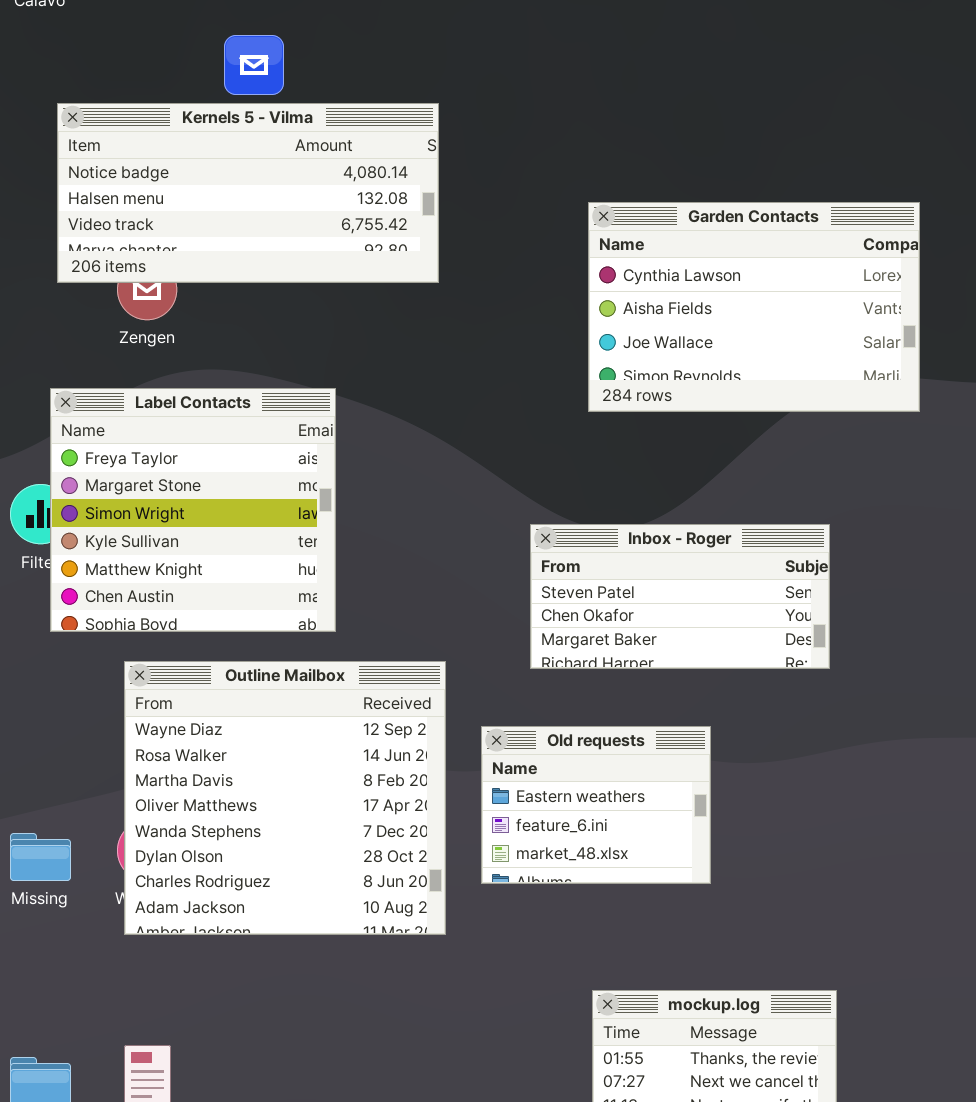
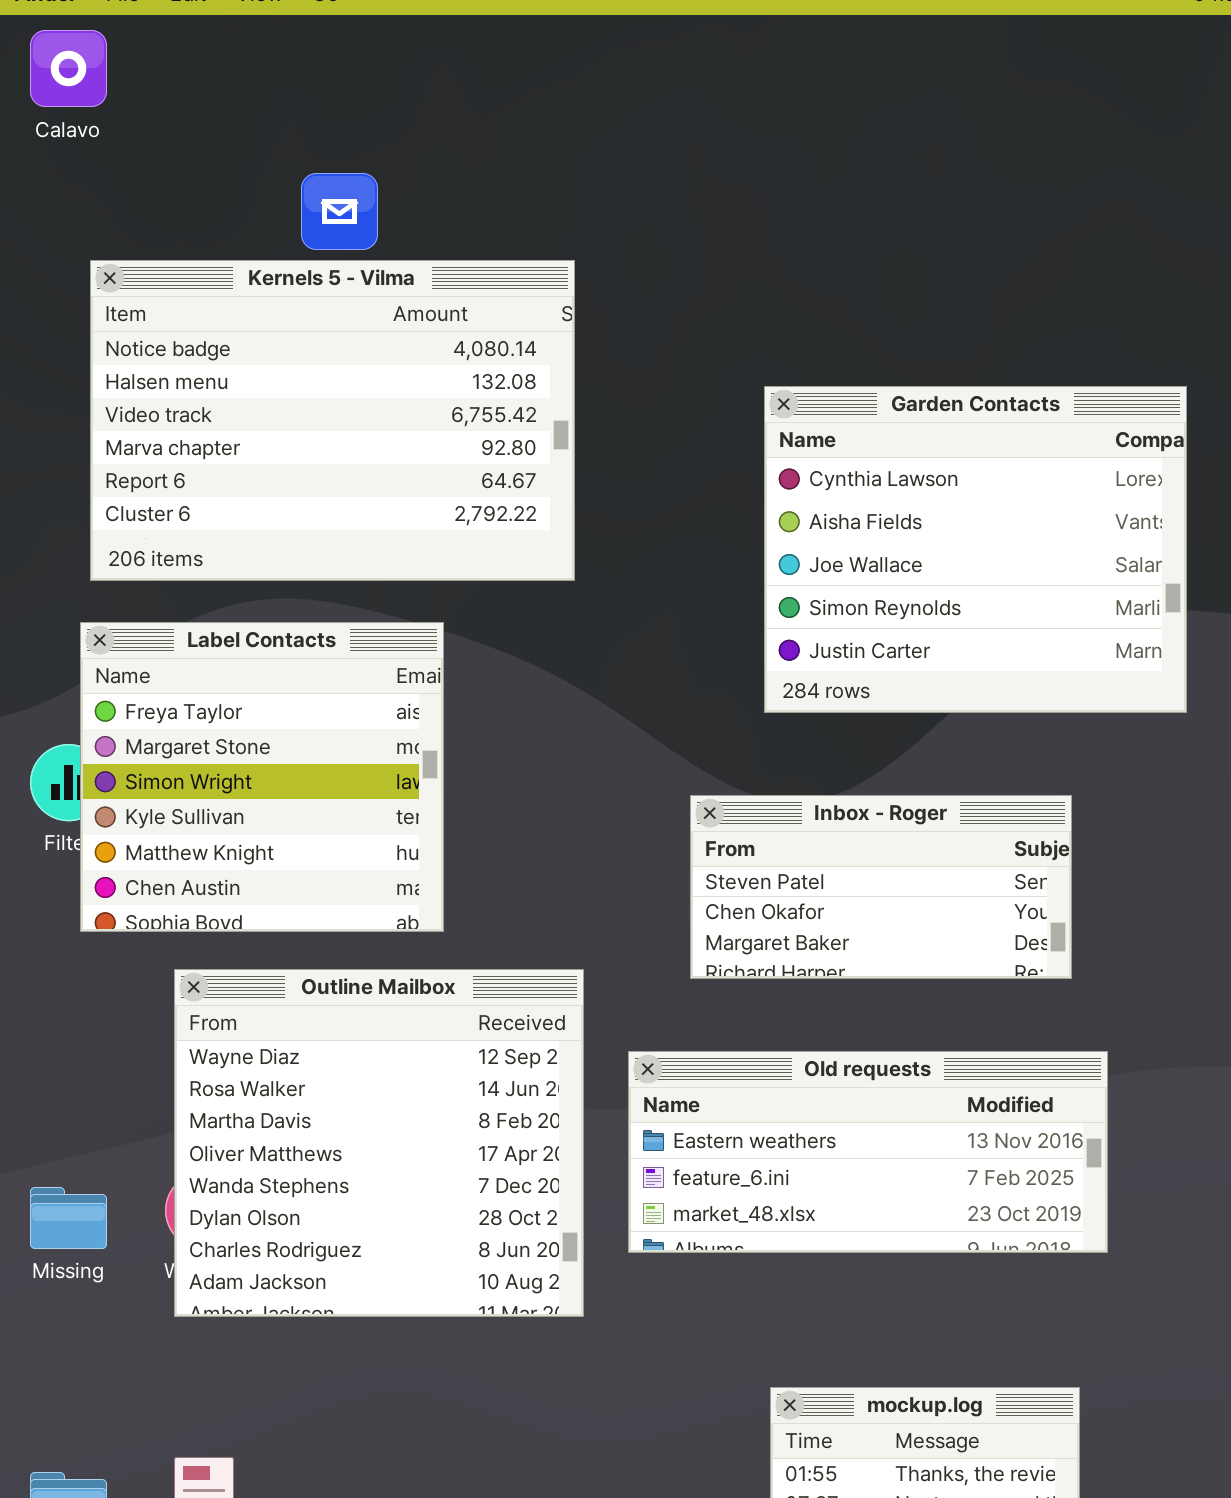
Kernels 5 - Vilma: [57,103,439,283] -> [90,260,575,581], resized
Garden Contacts: [588,202,920,412] -> [764,386,1187,713], resized
Old requests: [481,726,711,884] -> [628,1051,1108,1253], resized

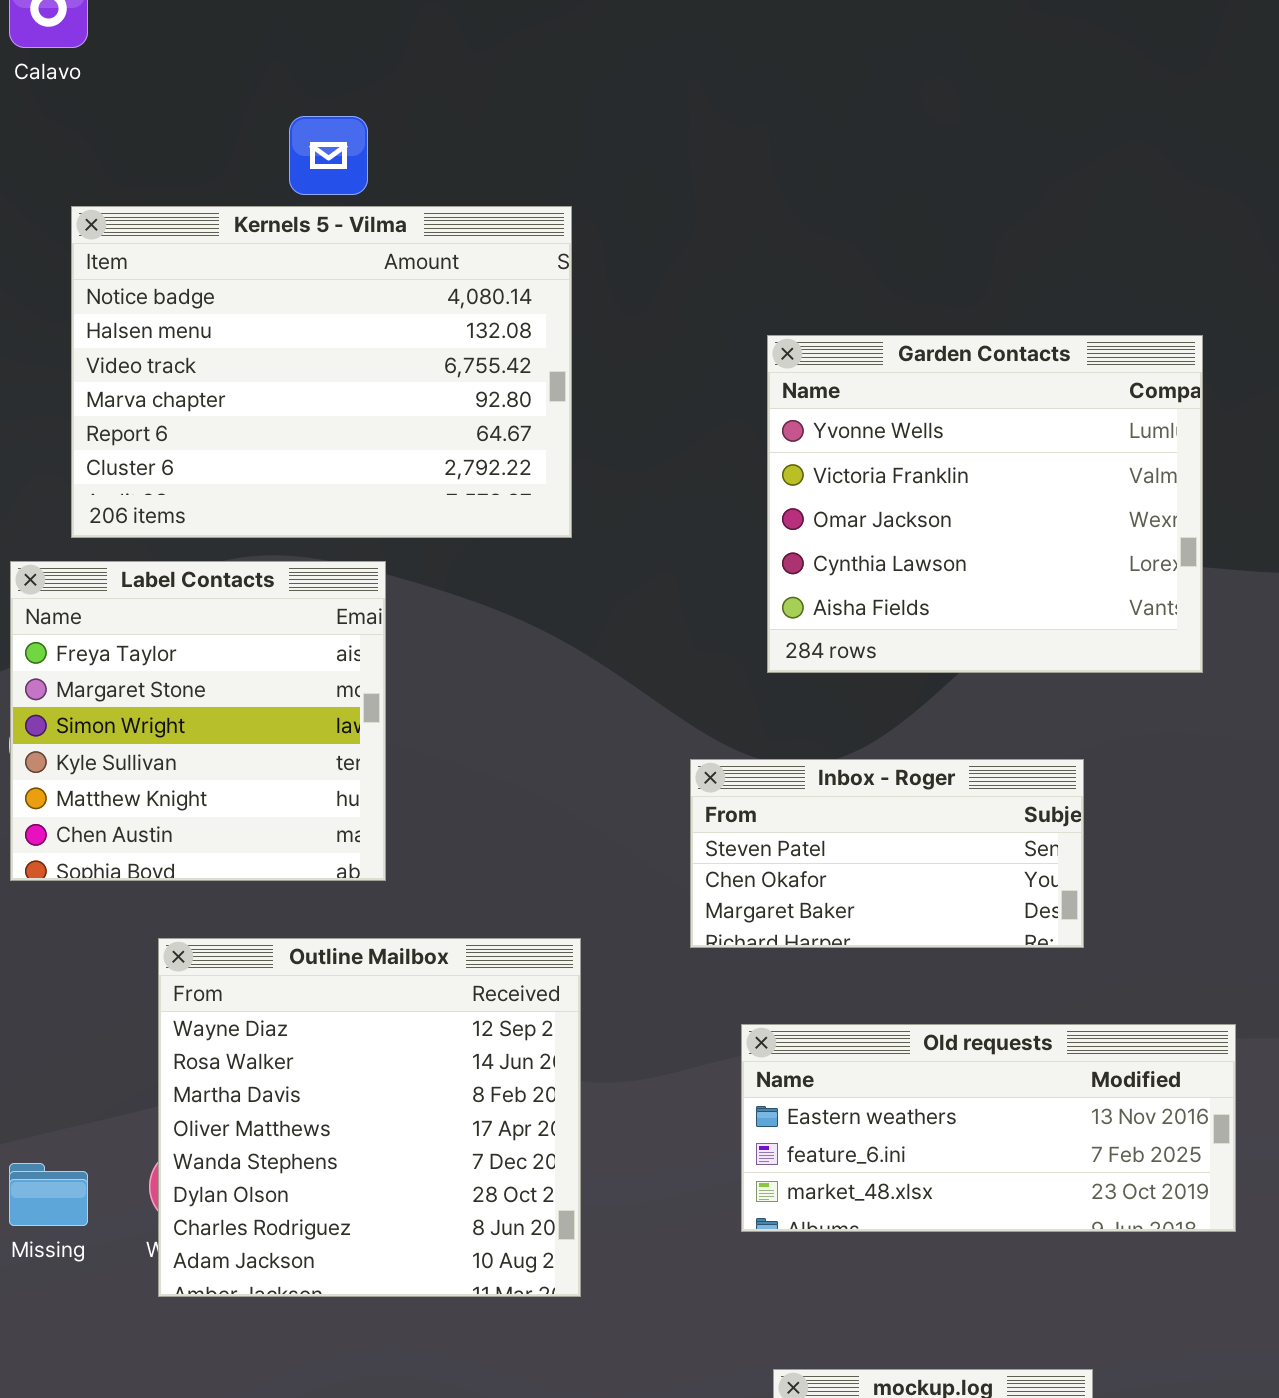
Garden Contacts: [764,386,1187,713] -> [767,335,1203,673], scrolled up 3 rows
Label Contacts: [80,622,444,932] -> [10,561,386,881], moved
Old requests: [628,1051,1108,1253] -> [741,1024,1236,1232], moved

